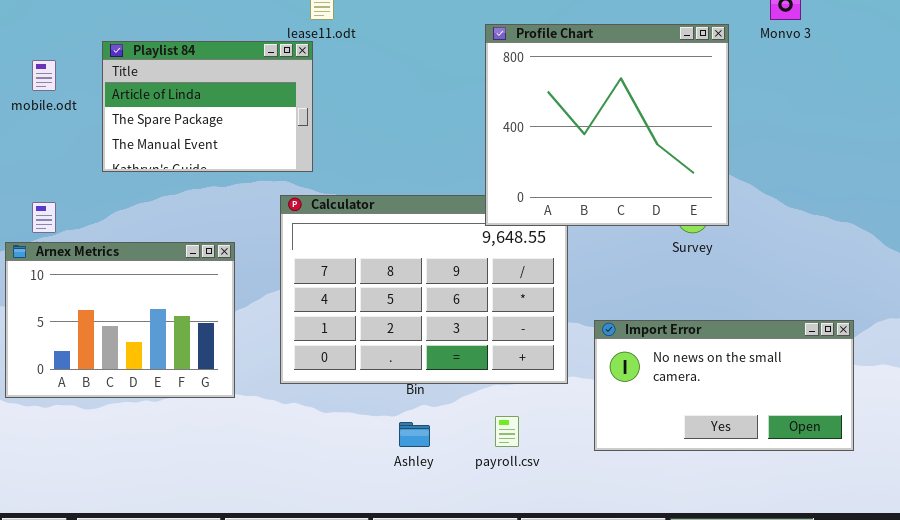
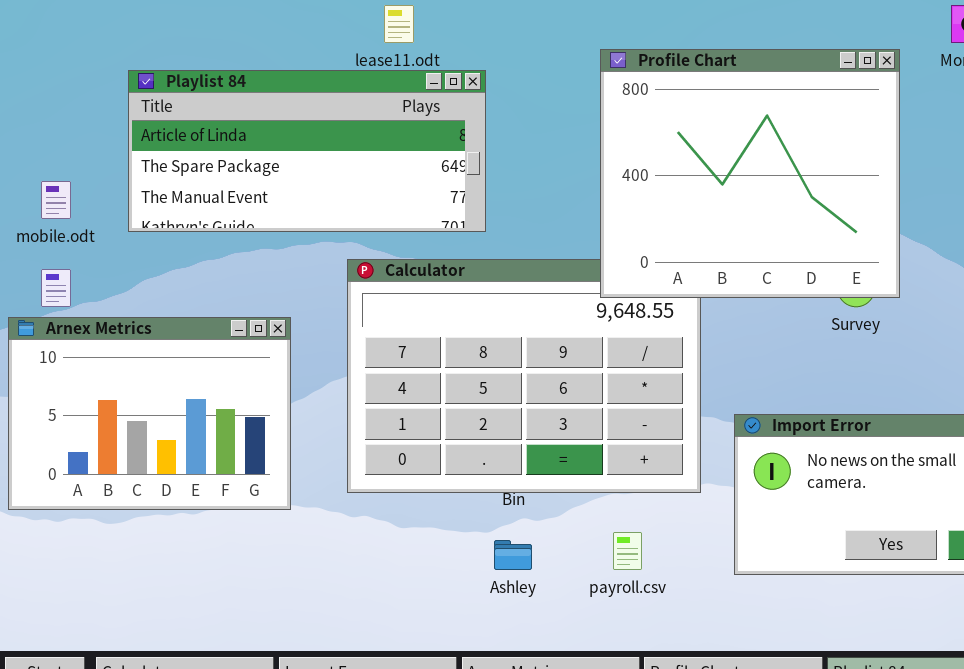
Playlist 84: [102,41,313,172] -> [128,70,486,232], resized
mobile.odt: [32,60,56,91] -> [41,181,71,219], moved

